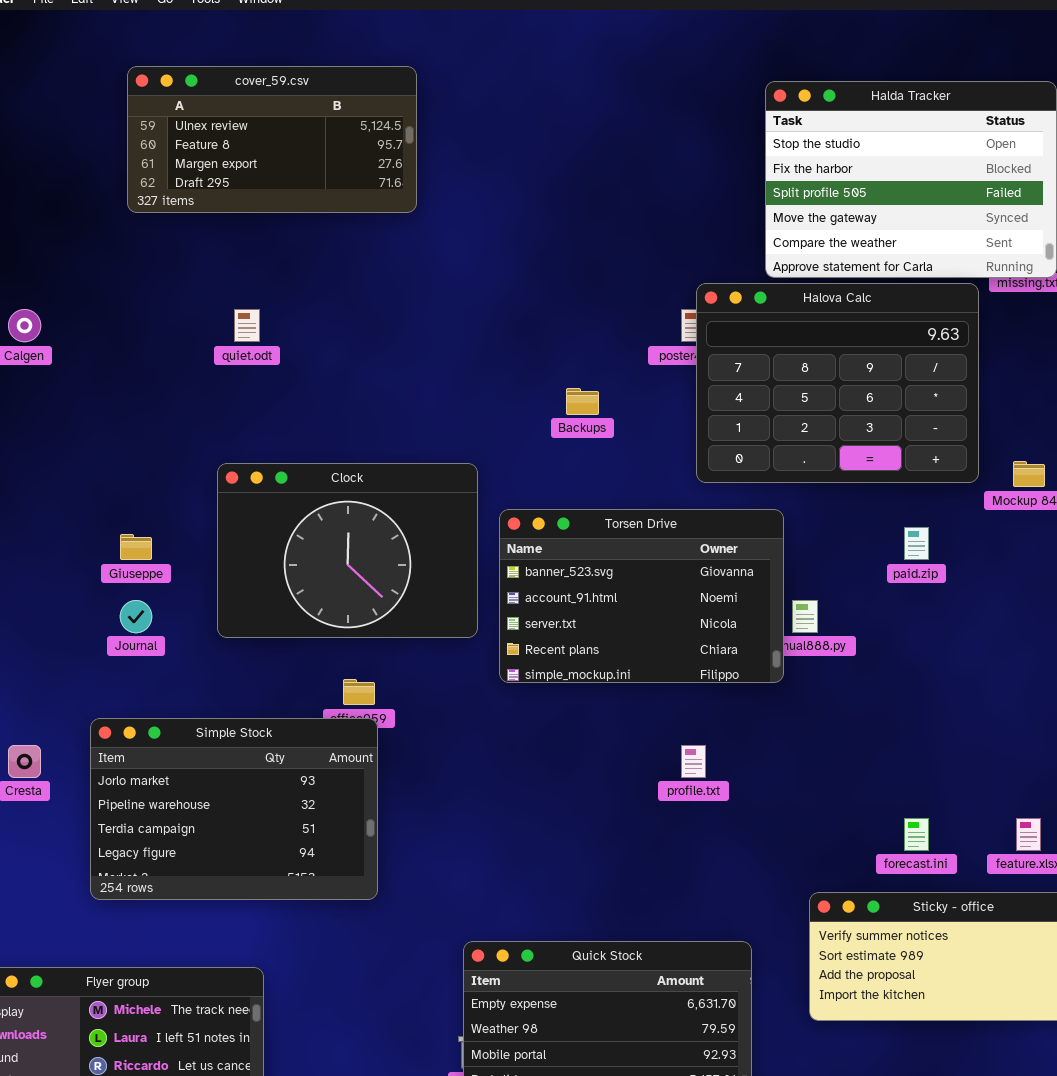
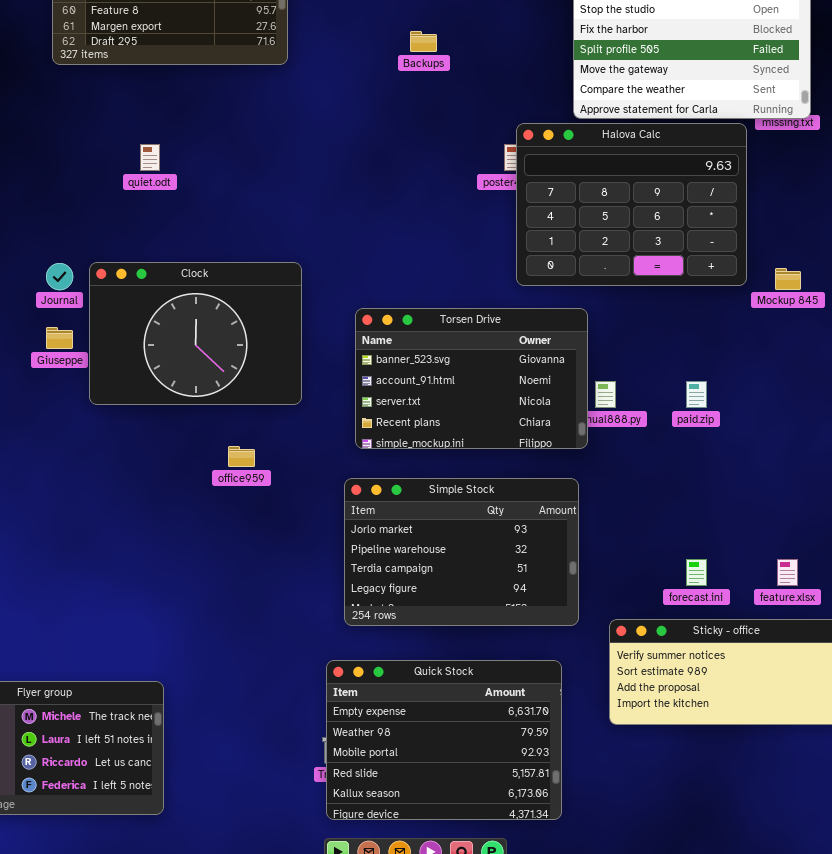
Backups: [566,388,599,415] -> [410,31,437,52], moved
Clock: [217,463,478,638] -> [89,262,302,405], moved
paid.zip: [904,527,929,560] -> [686,381,707,408], moved
Journal: [120,600,152,633] -> [46,263,73,290], moved
Simple Stock: [90,718,378,900] -> [344,478,579,626], moved

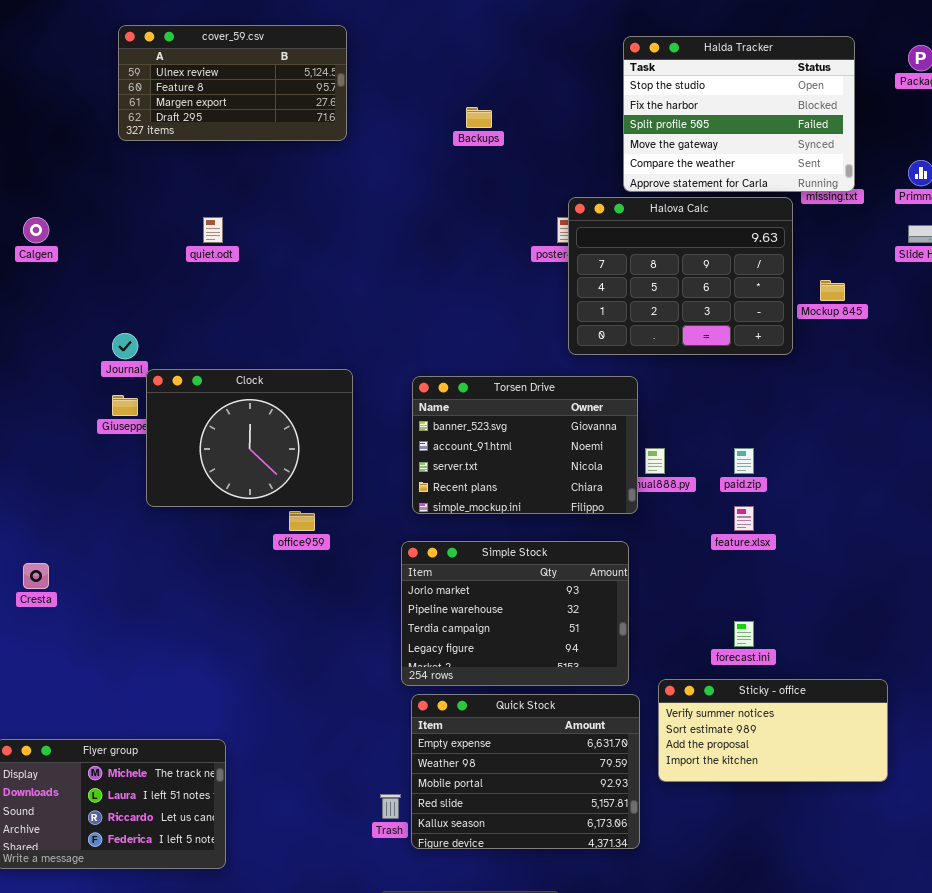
Clock: [89,262,302,405] -> [146,369,353,507], moved
Mockup 845: [775,268,801,290] -> [820,280,845,301], moved
feature.xlsx: [777,559,798,586] -> [734,506,754,531], moved
Quick Stock: [326,660,562,820] -> [411,694,640,849], moved

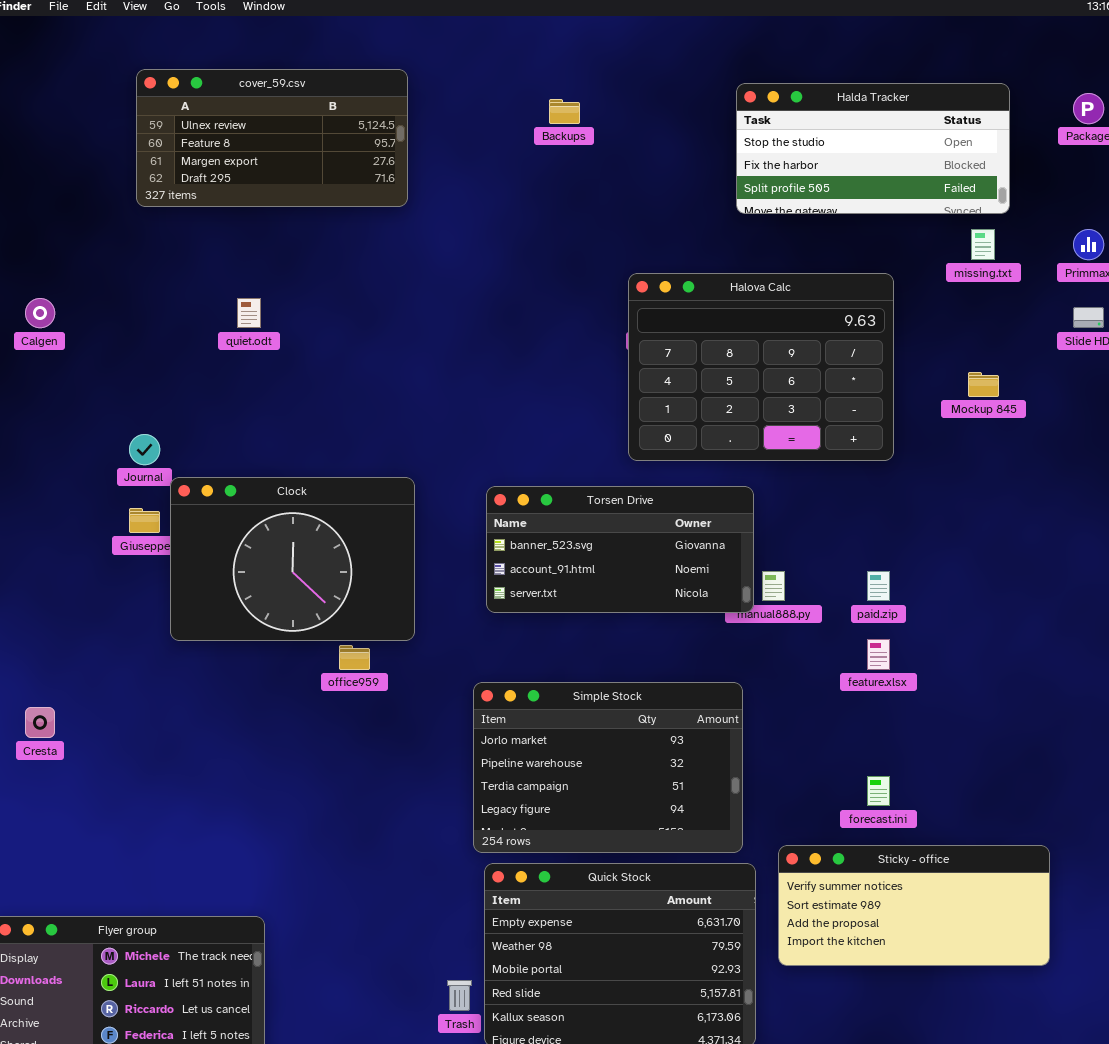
Halda Tracker: [623,36,855,192] -> [736,83,1010,214], resized
Backups: [466,107,492,128] -> [549,99,580,124], moved
Halova Calc: [568,197,793,355] -> [628,273,894,461], moved
Torsen Drive: [412,376,638,514] -> [486,486,754,613], resized

